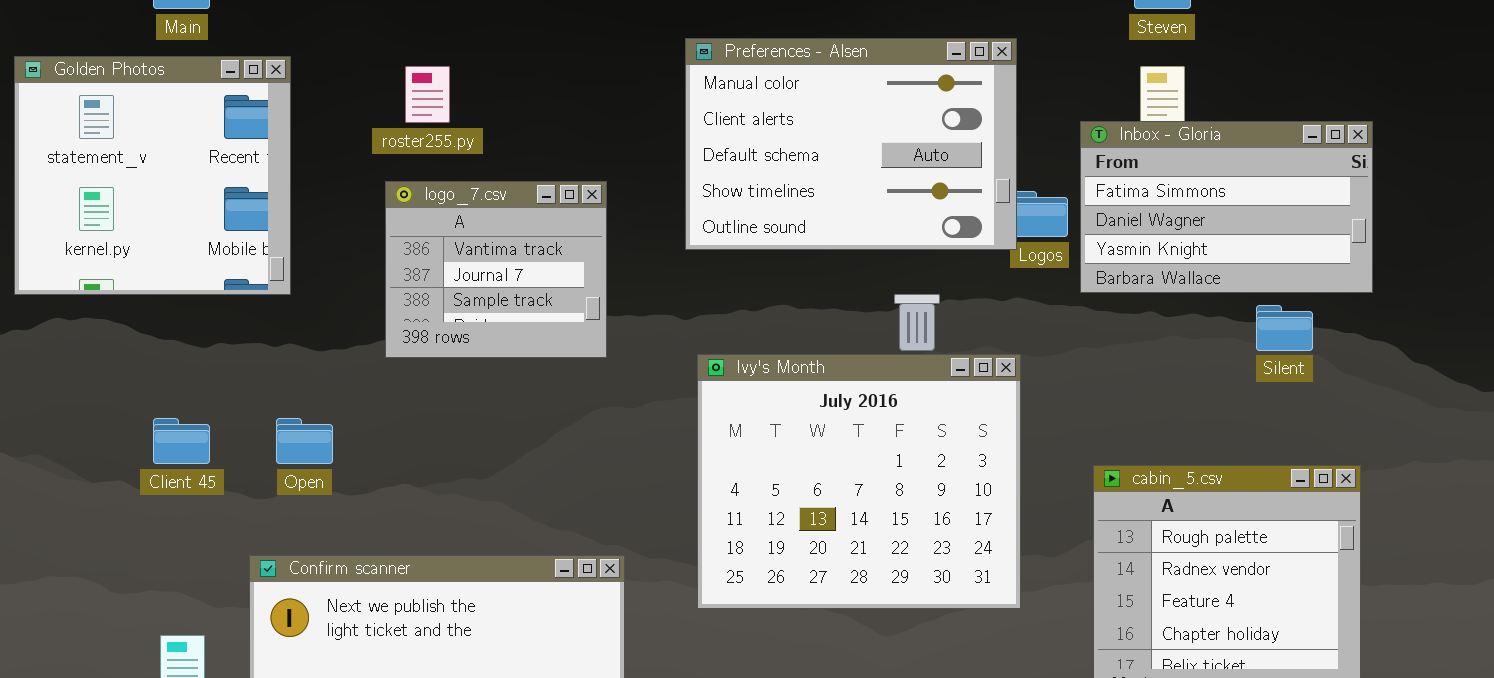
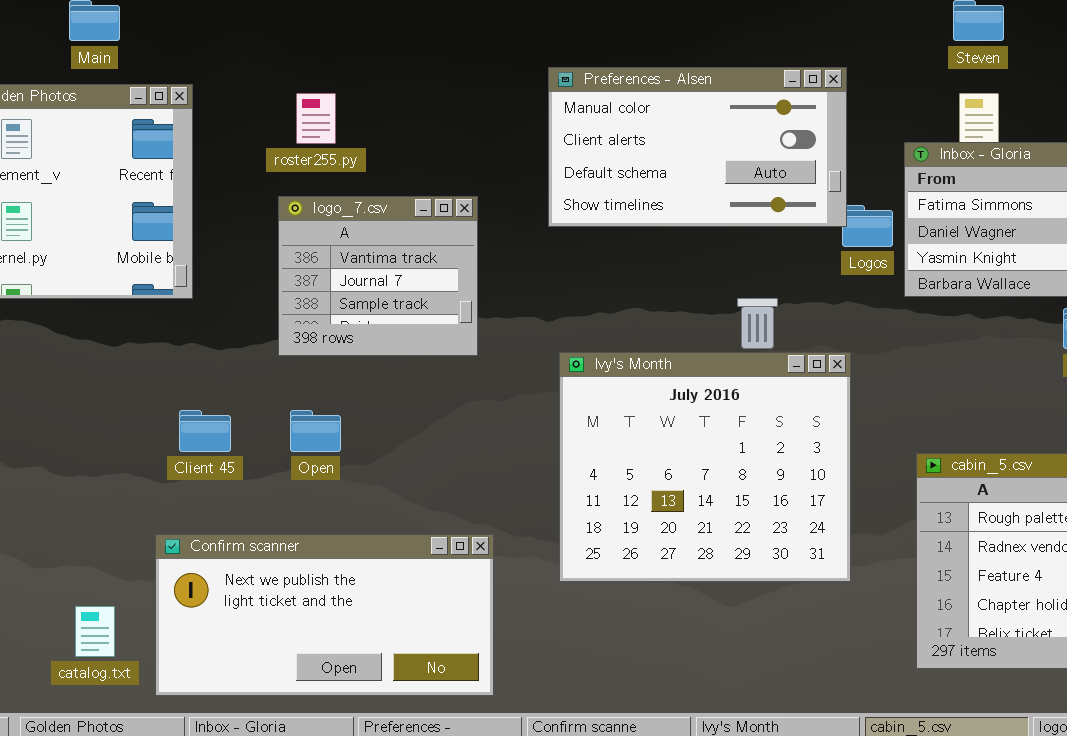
Preferences - Alsen: [685,38,1017,250] -> [548,67,847,227], resized
Client 45: [153,418,210,464] -> [179,410,231,452], moved
Open: [276,418,333,464] -> [290,410,341,452], moved

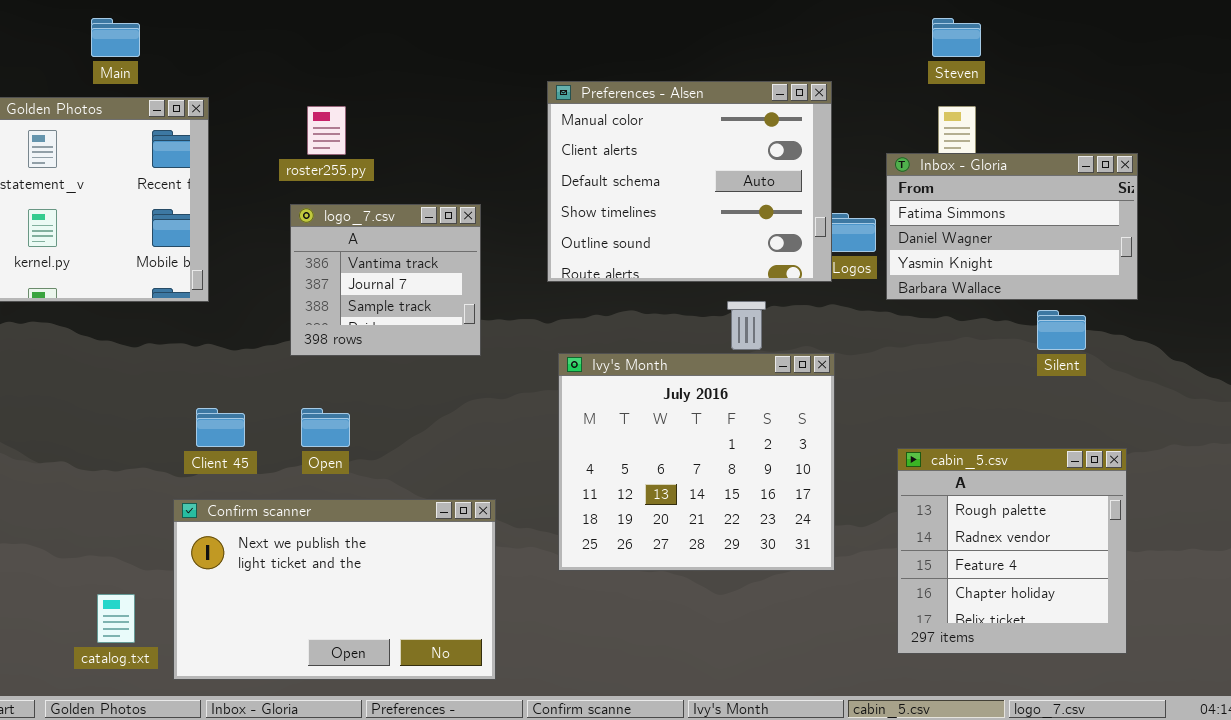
Preferences - Alsen: [548,67,847,227] -> [547,81,832,282], resized
Confirm scanner: [155,534,494,696] -> [173,499,496,680], resized

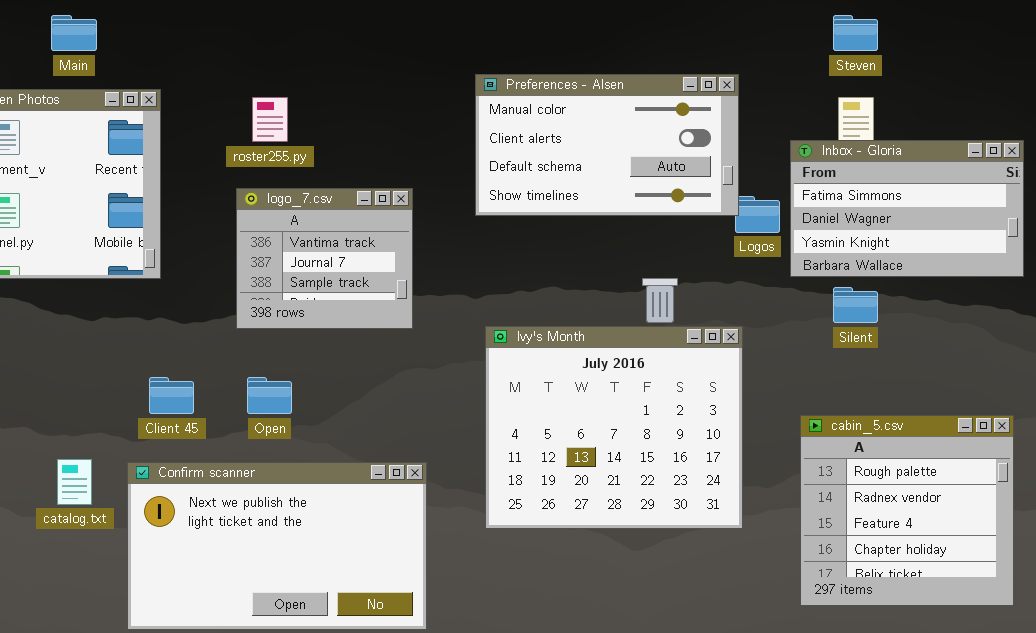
Preferences - Alsen: [547,81,832,282] -> [475,74,739,216], resized
Silent: [1037,310,1086,350] -> [833,287,878,323], moved
catalog.txt: [97,594,135,643] -> [57,459,92,505], moved

